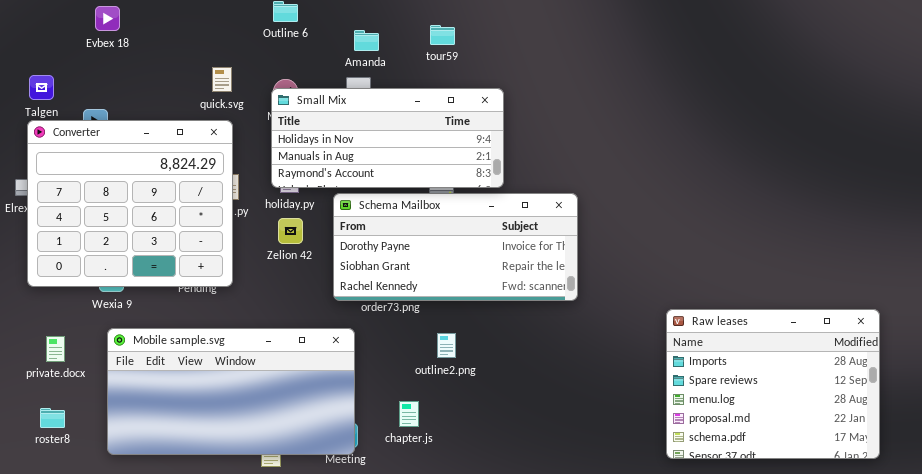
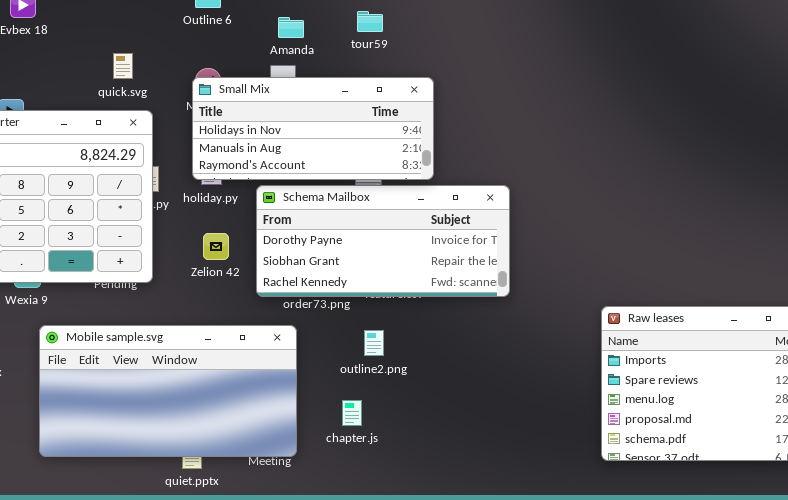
quick.svg: [212,67,232,92] -> [113,53,133,79], moved
Zelion 42: [278,218,303,244] -> [203,233,229,260], moved
Mobile sample.svg: [107,328,355,455] -> [39,325,297,457], moved
chapter.js: [399,401,419,427] -> [342,400,362,426], moved

